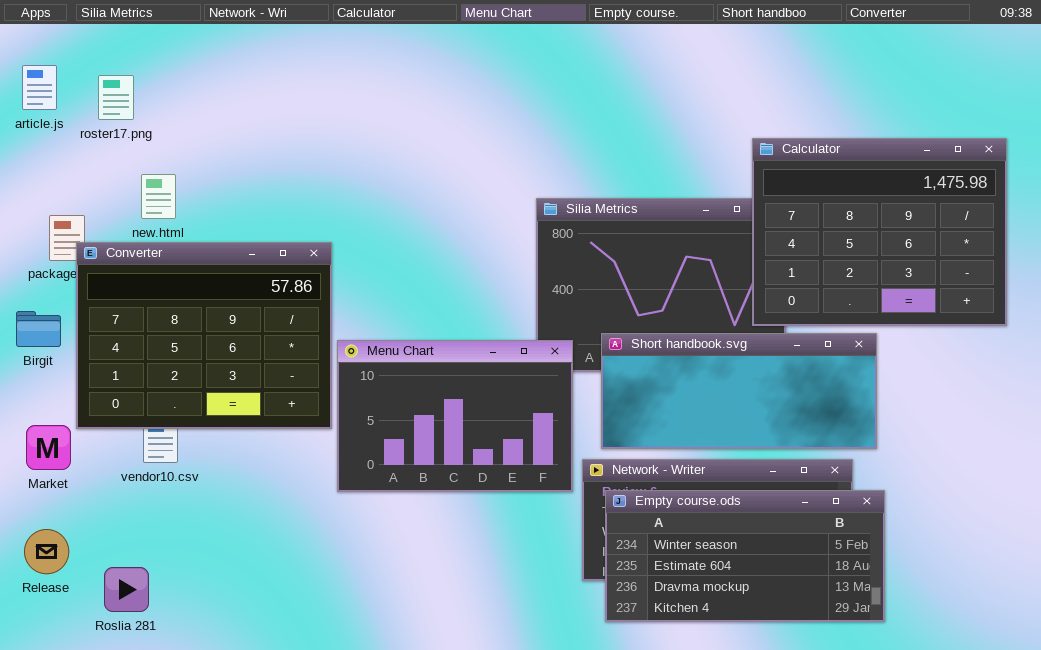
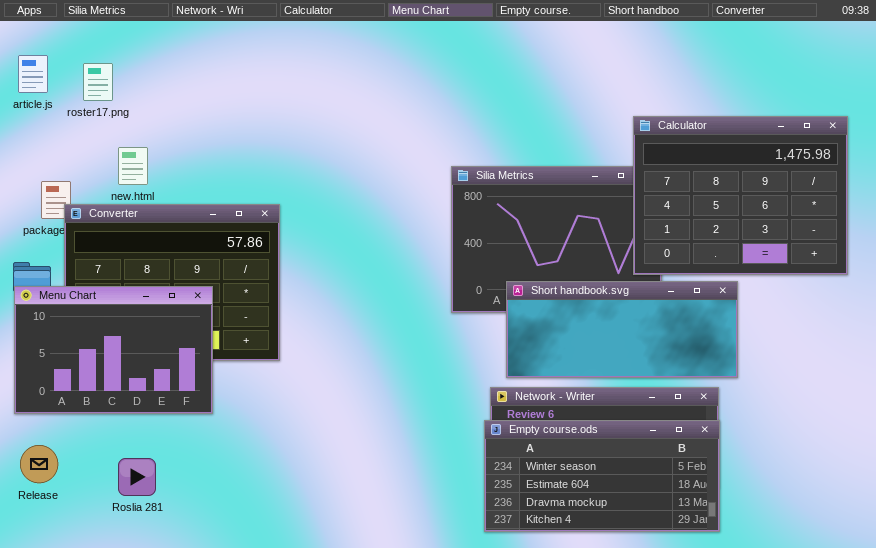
Menu Chart: [337,340,573,492] -> [14,286,213,414], moved
Empty course.ods: [605,490,885,622] -> [484,420,720,532], moved
Roslia 281: [104,567,149,612] -> [118,458,156,496], moved

